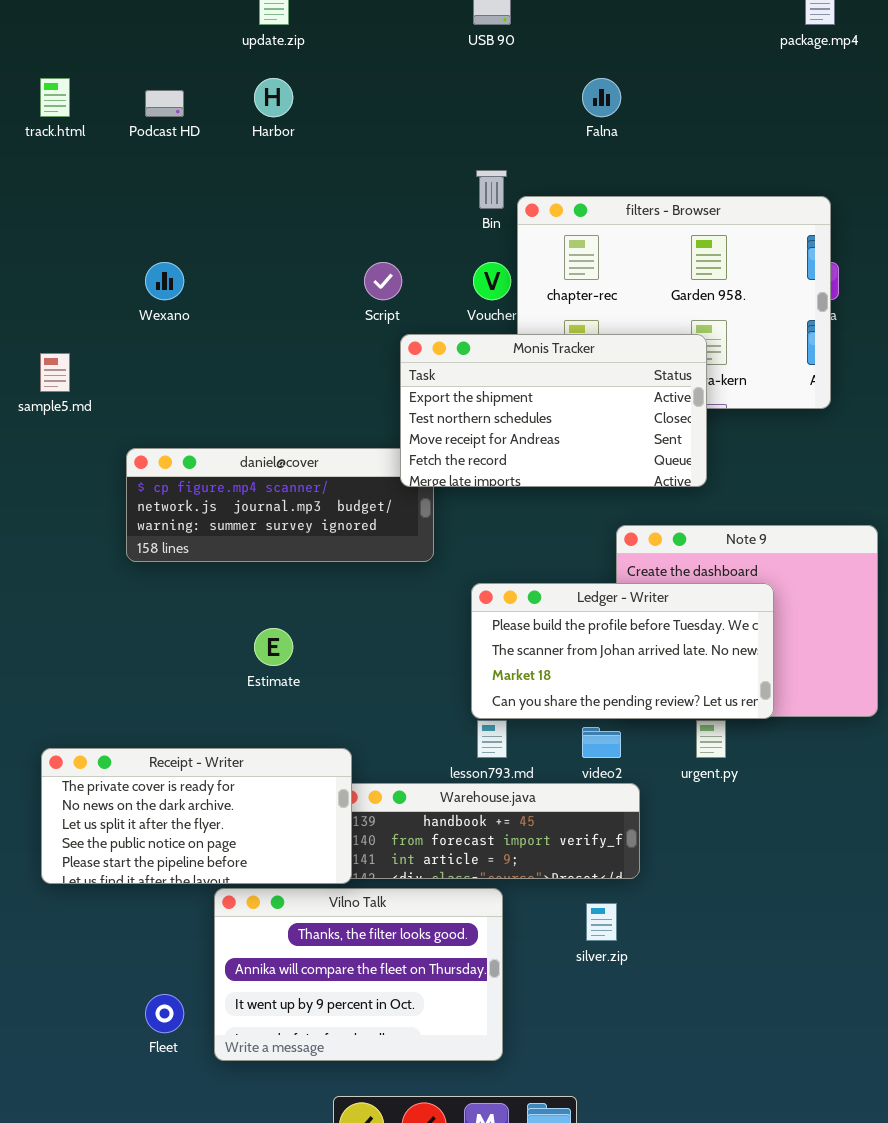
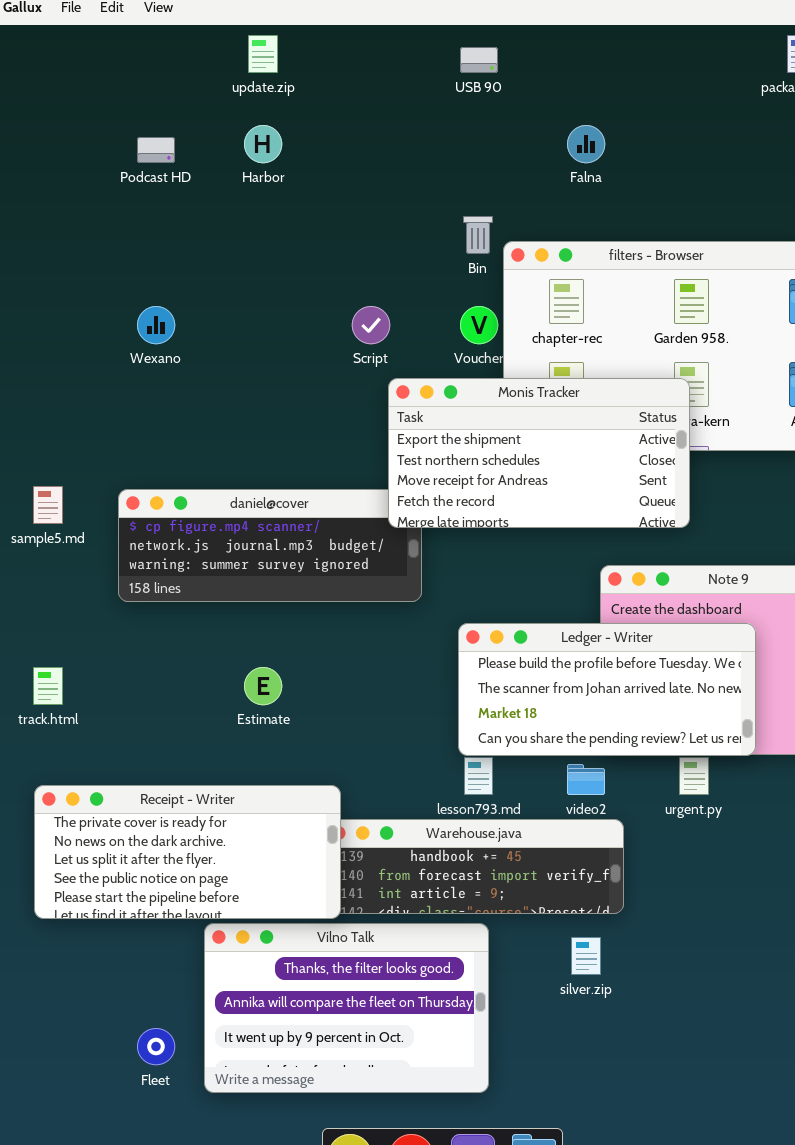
track.html: [40,78,70,117] -> [33,667,63,705], moved
sample5.md: [40,353,70,392] -> [33,486,63,524], moved

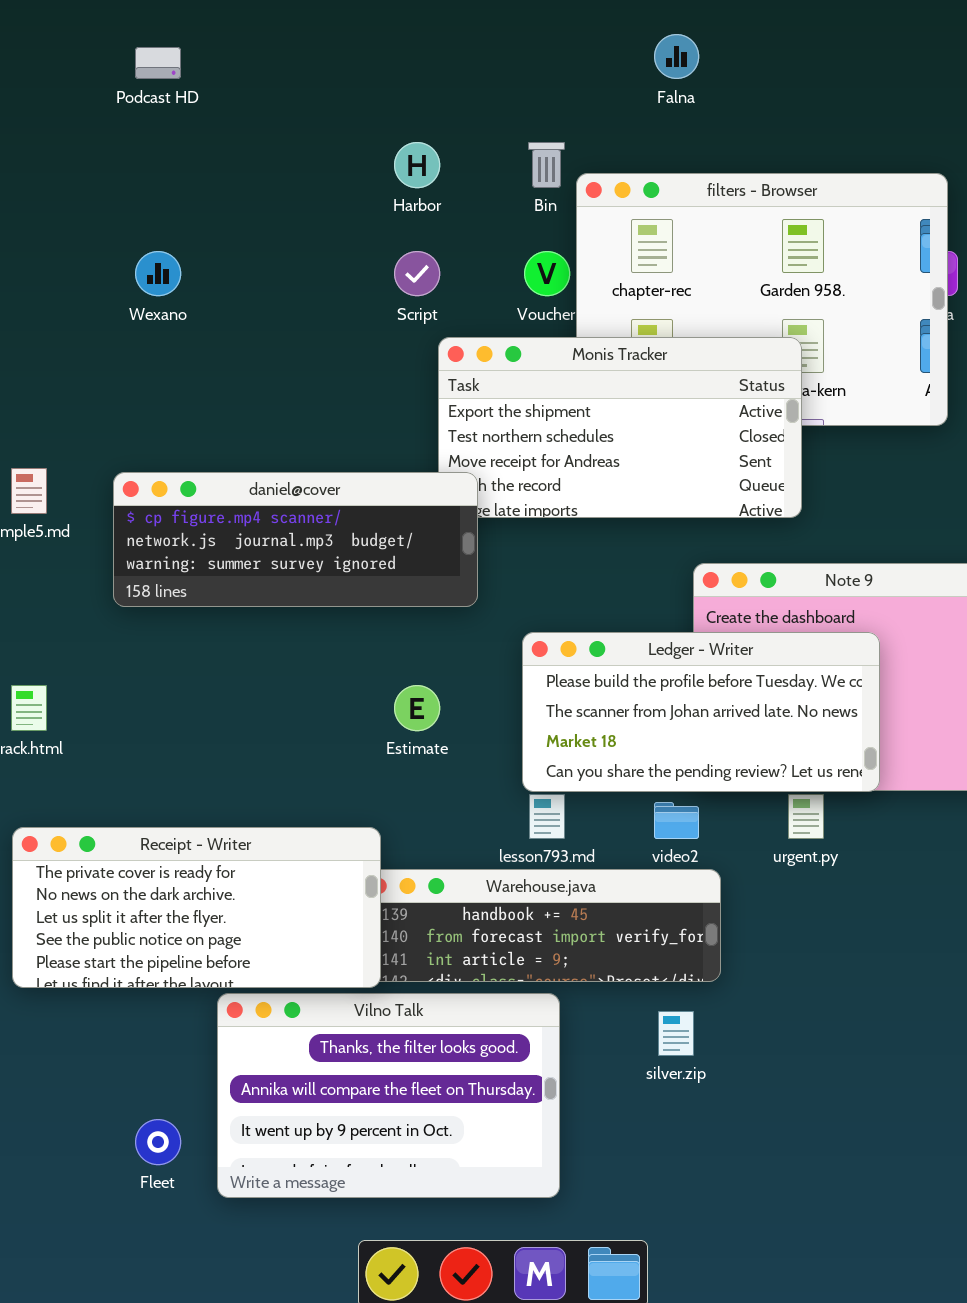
Harbor: [244,125,282,163] -> [394,142,440,188], moved
daniel@cover: [118,489,422,602] -> [113,472,478,607], raised
Estimate: [244,667,282,705] -> [394,685,440,731], moved

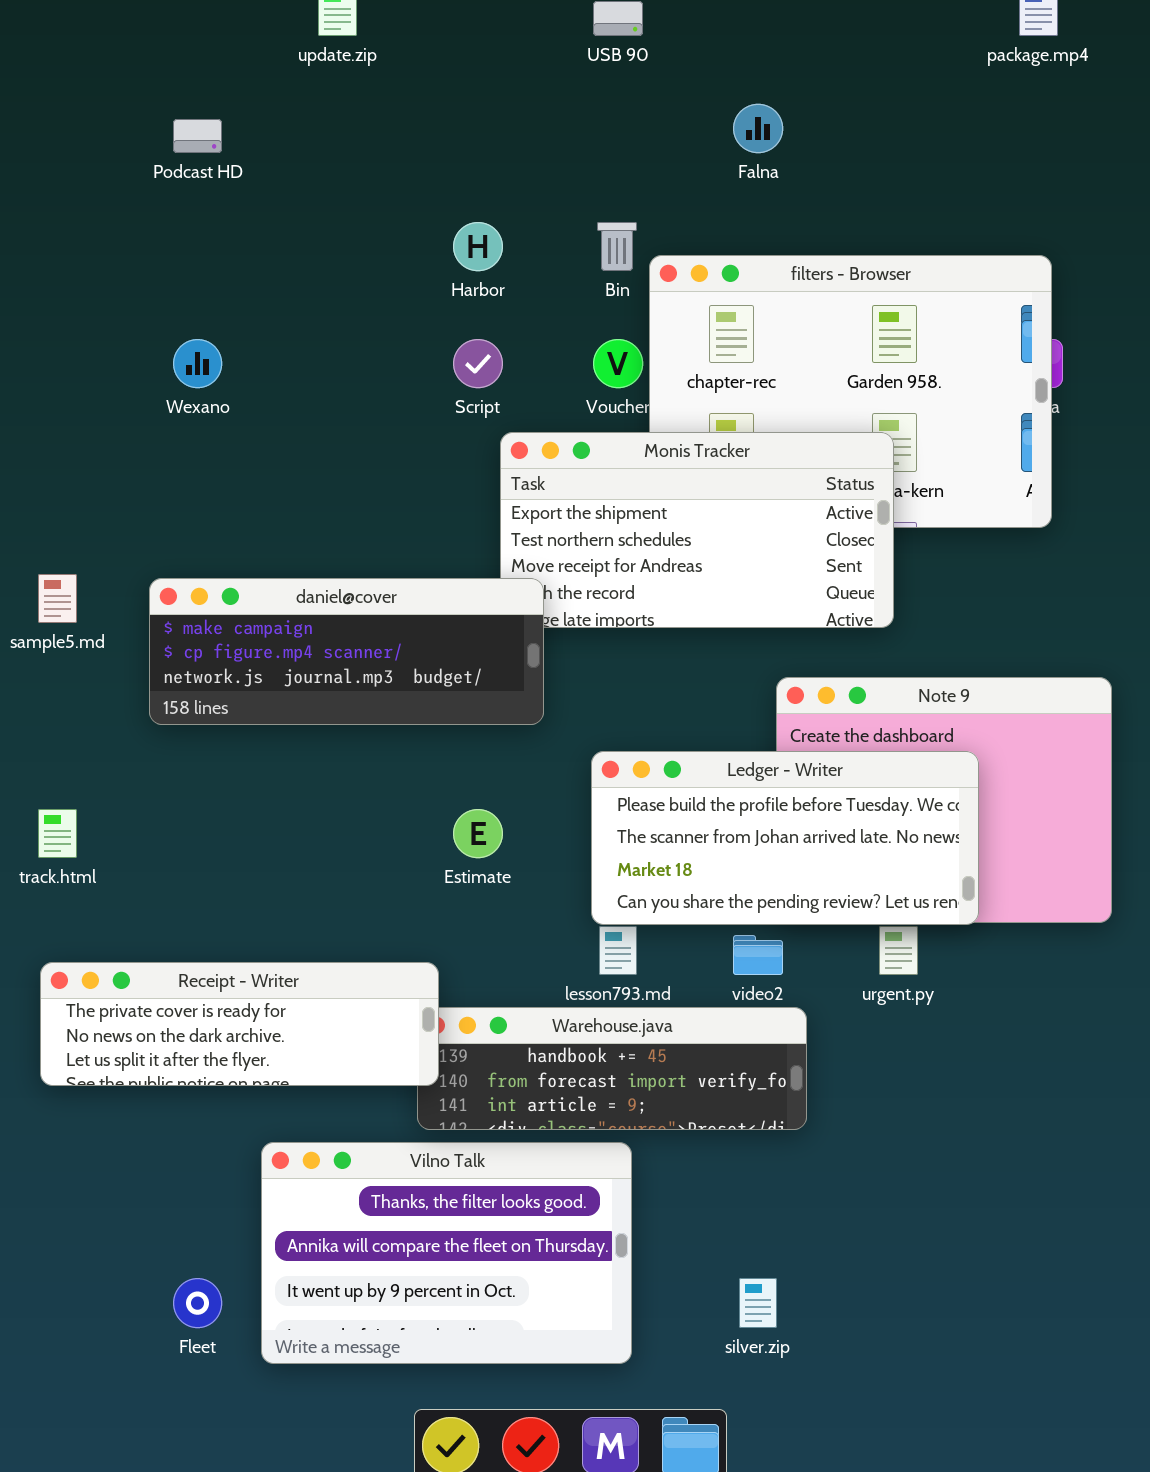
daniel@cover: [113,472,478,607] -> [149,578,544,725], scrolled up 1 row
Receipt - Writer: [12,827,381,988] -> [40,962,439,1086], resized
silver.zip: [658,1011,694,1056] -> [739,1278,777,1328], moved

